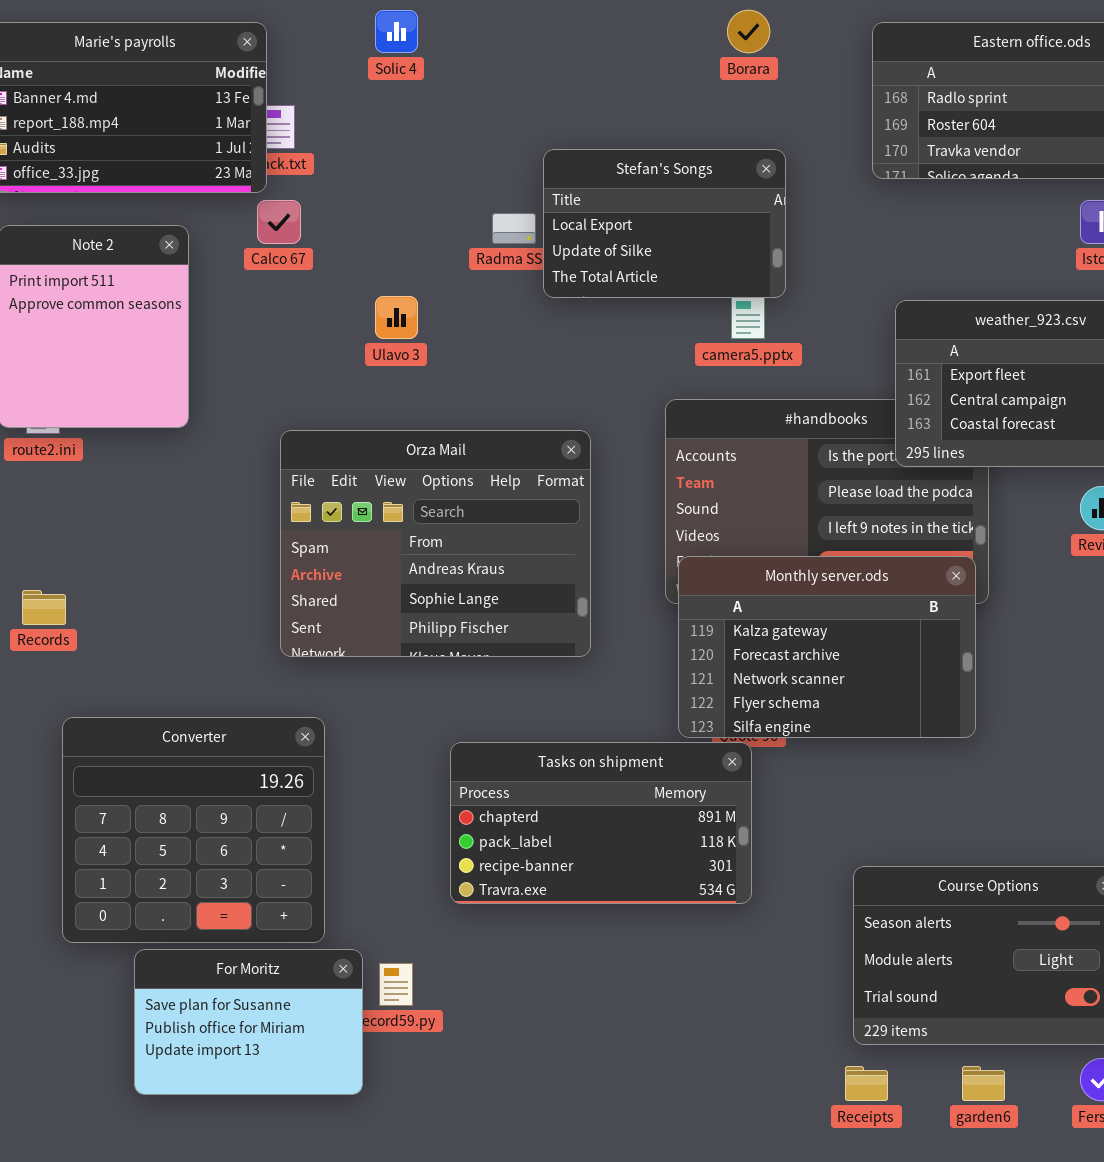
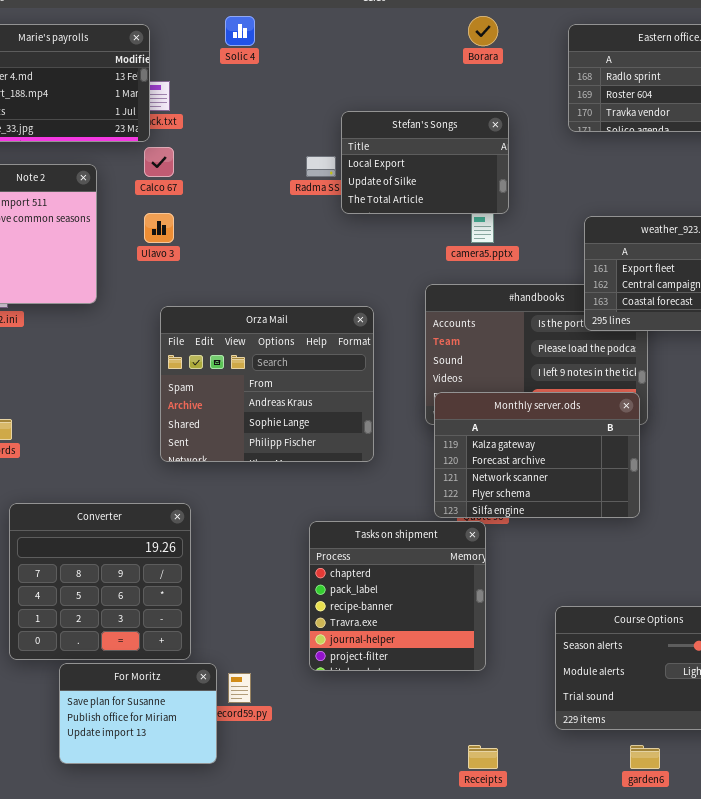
Ulavo 3: [375,296,418,339] -> [144,213,174,243], moved
Tasks on shipment: [450,742,752,904] -> [309,521,486,671], resized
Receipts: [845,1066,888,1101] -> [468,745,498,769], moved

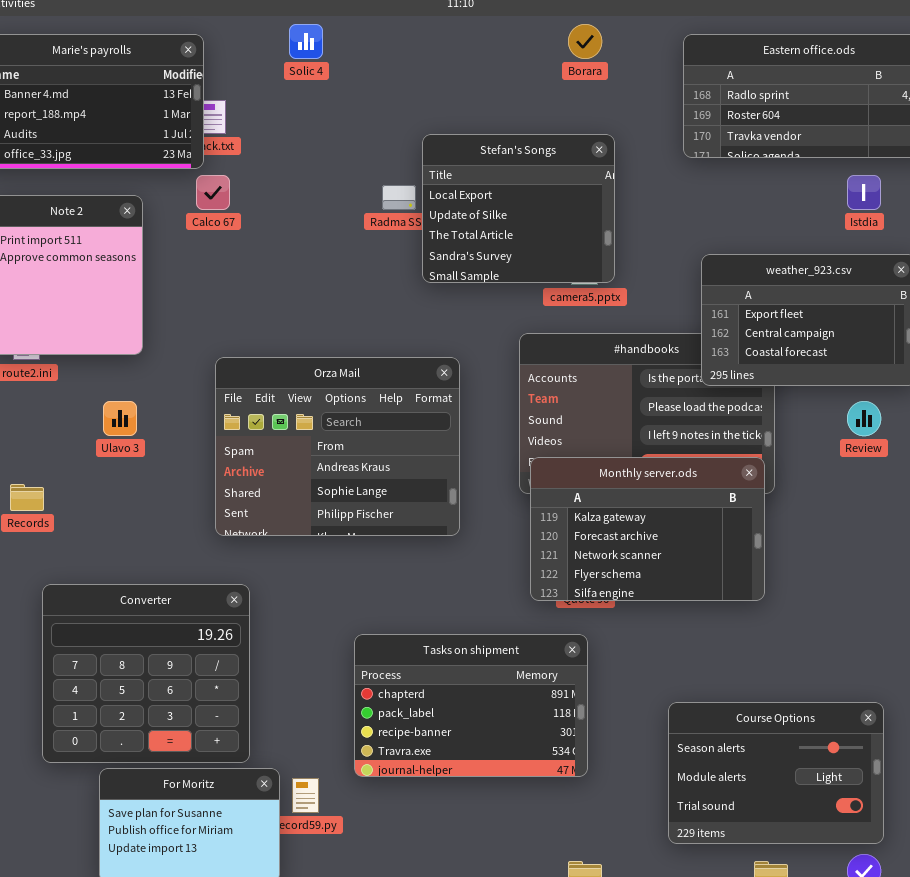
Stefan's Songs: [341,111,509,214] -> [422,134,615,283], resized
Ulavo 3: [144,213,174,243] -> [103,401,137,436], moved
Tasks on shipment: [309,521,486,671] -> [354,634,588,777], resized

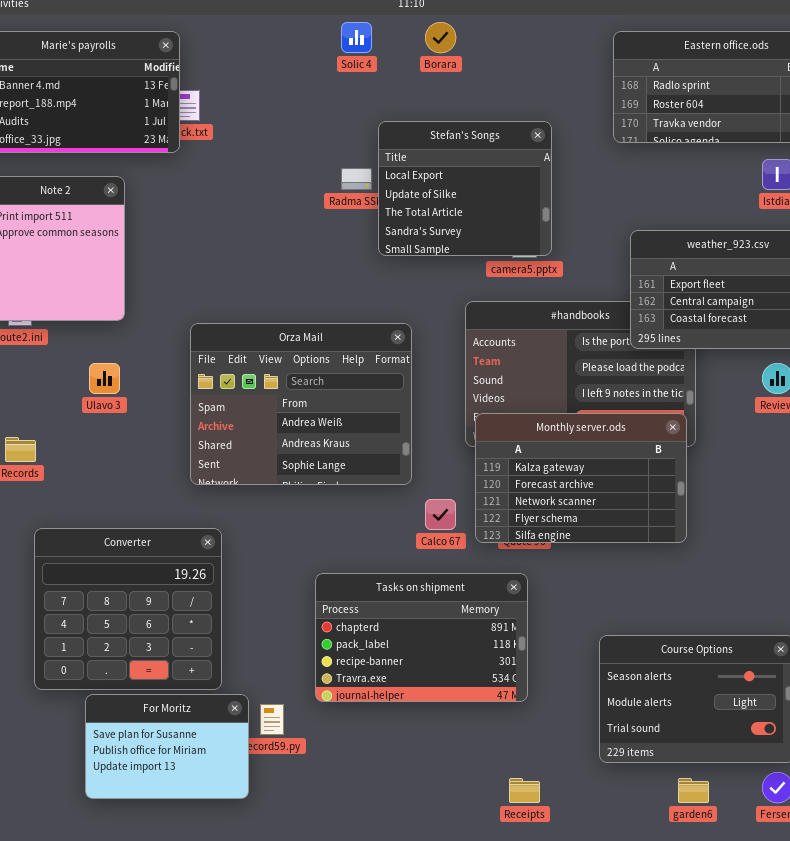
Solic 4: [289,24,323,59] -> [341,22,372,53], moved
Borara: [568,24,602,59] -> [425,22,456,53], moved
Calco 67: [196,175,230,210] -> [425,499,456,530], moved
Orza Mail: [215,357,460,536] -> [190,323,412,485], scrolled up 1 row

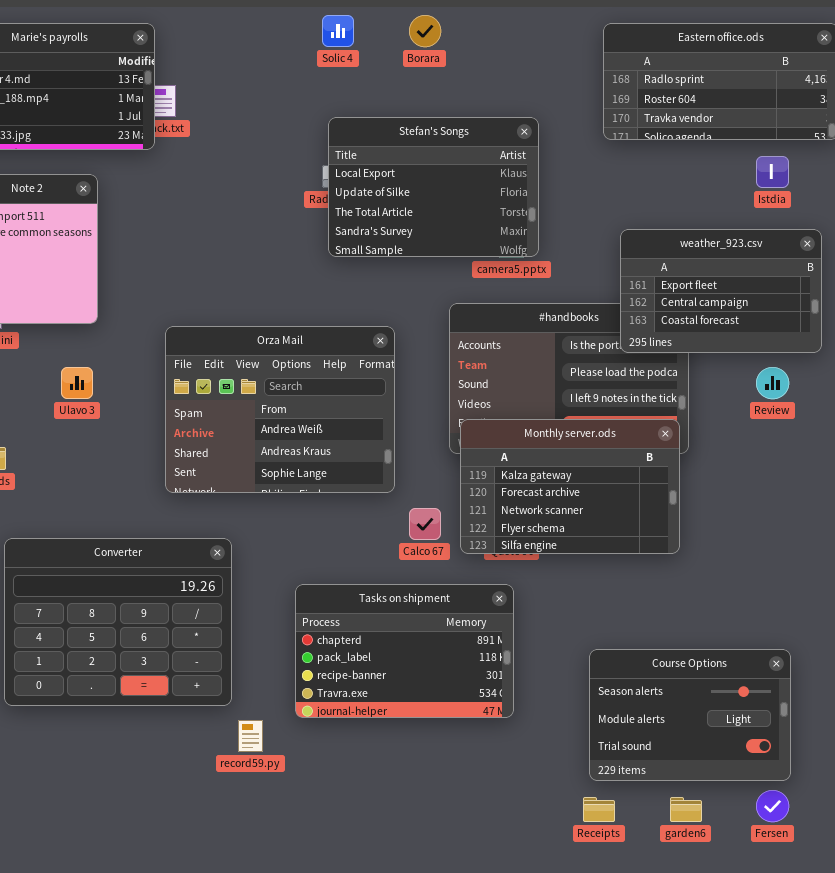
Stefan's Songs: [378,121,552,256] -> [328,117,539,257], resized
Converter: [34,528,222,690] -> [4,538,232,706], resized
For Moritz: [85,694,249,799] -> none, closed
Receipts: [509,778,540,803] -> [583,797,615,822], moved

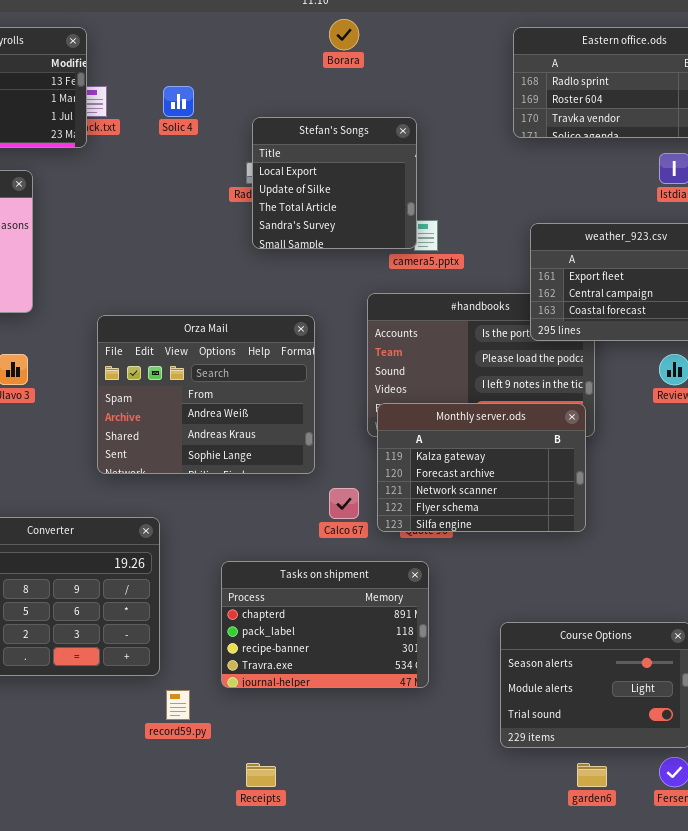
Solic 4: [322,15,354,47] -> [163,86,194,117], moved
Stefan's Songs: [328,117,539,257] -> [252,117,417,249], resized
Receipts: [583,797,615,822] -> [246,763,276,787], moved

